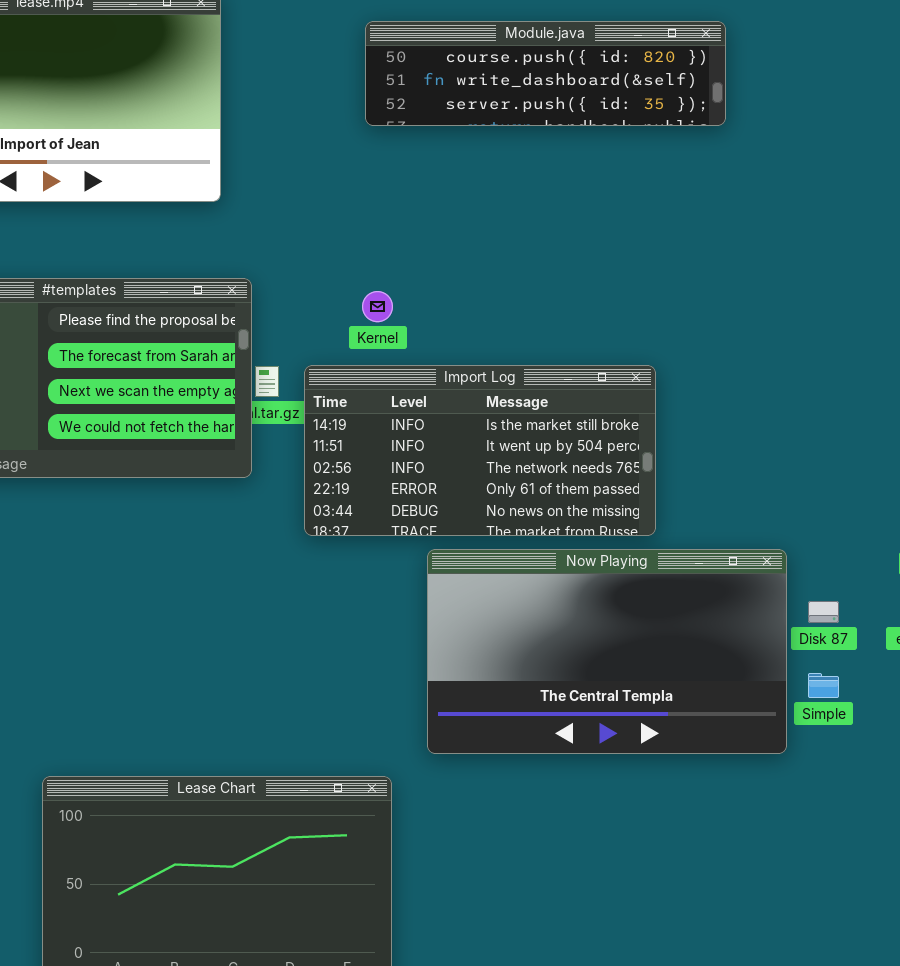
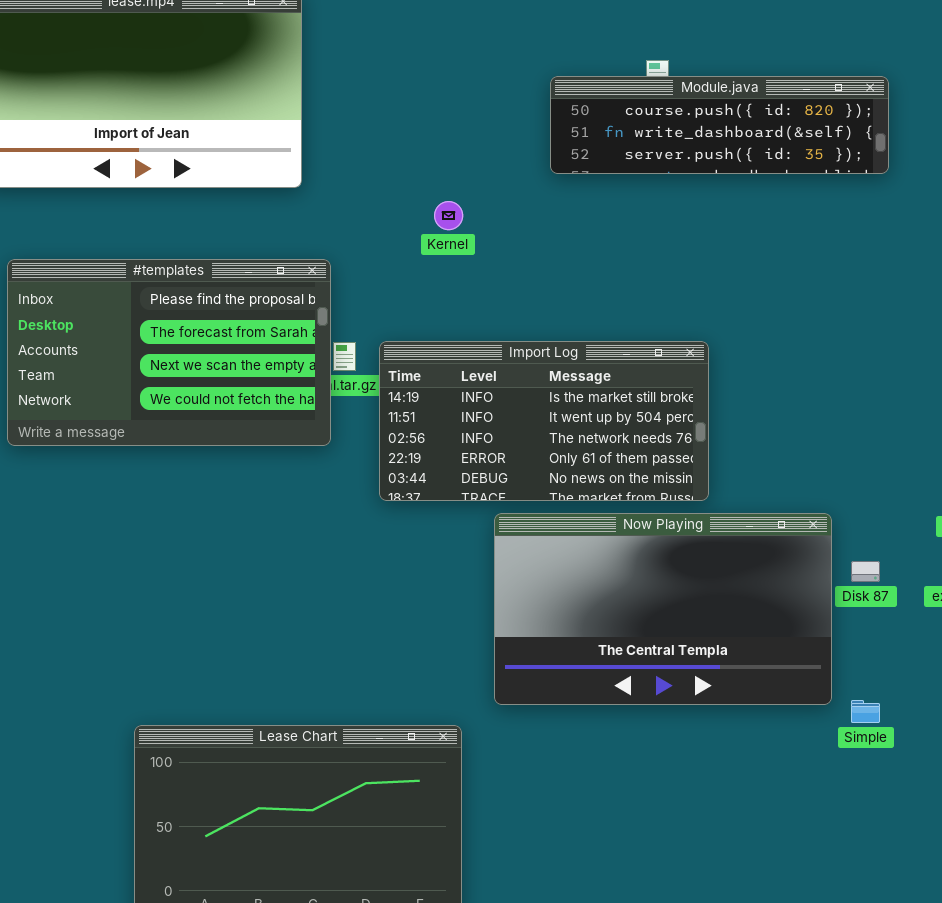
Module.java: [365,21,726,126] -> [550,76,889,174], moved
Kernel: [362,291,393,322] -> [434,201,463,230], moved
Simple: [808,673,839,698] -> [851,700,880,723], moved

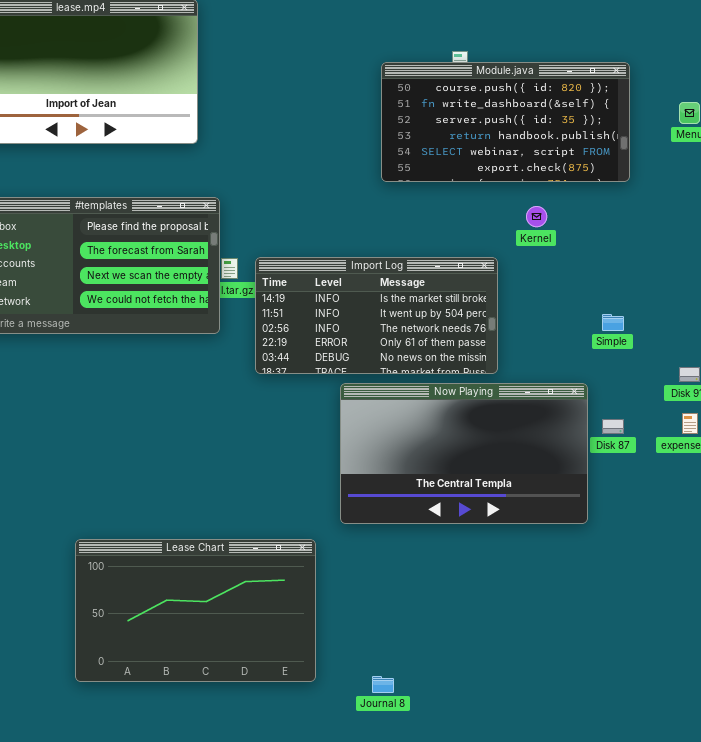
Module.java: [550,76,889,174] -> [381,62,630,182], resized
Kernel: [434,201,463,230] -> [526,206,547,227], moved
Simple: [851,700,880,723] -> [602,314,624,331], moved

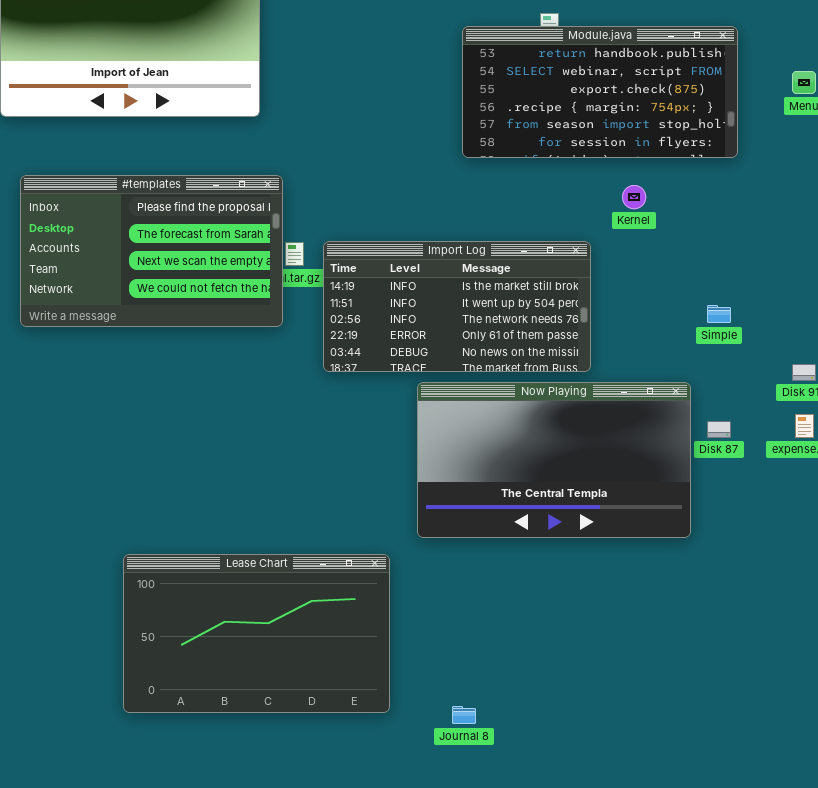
Module.java: [381,62,630,182] -> [462,26,738,158], scrolled down 3 rows

